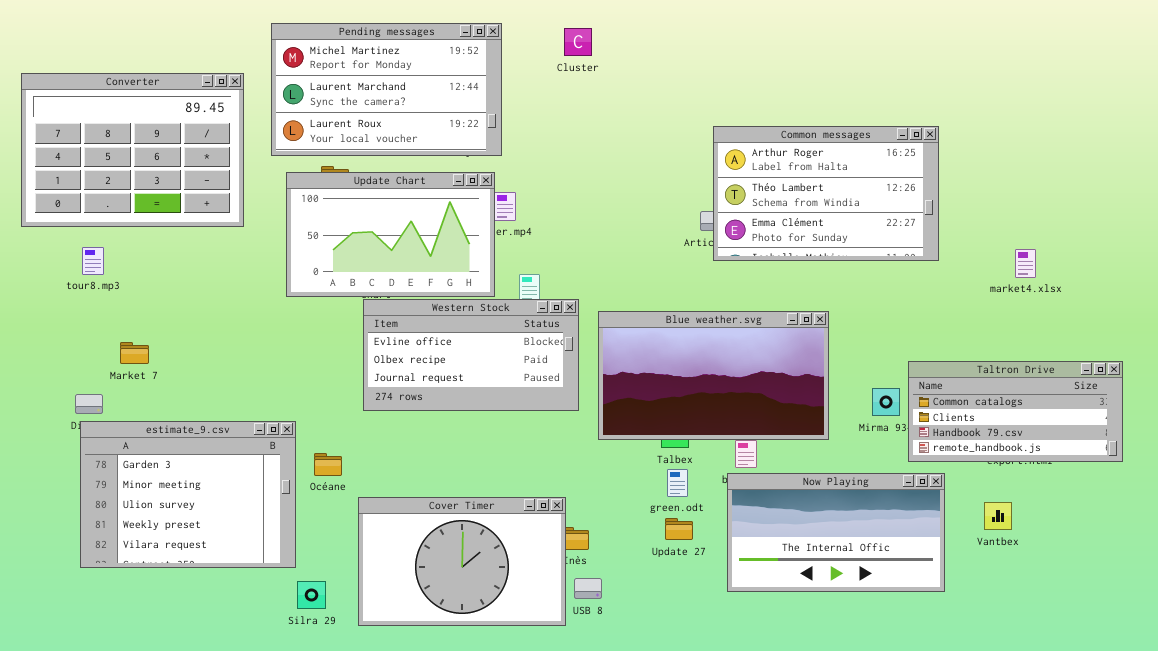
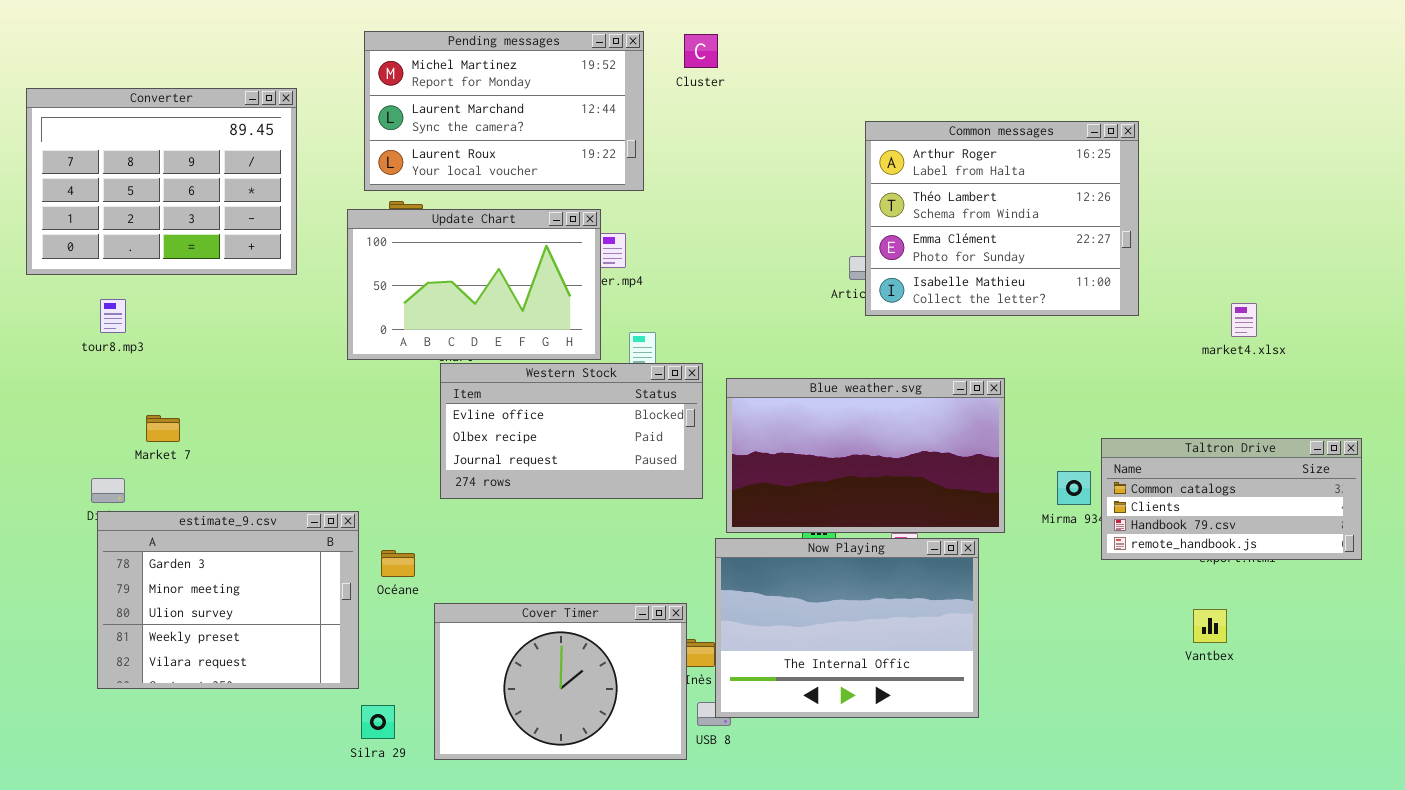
Pending messages: [271,23,502,156] -> [364,31,644,191], moved
Common messages: [713,126,939,261] -> [865,121,1139,316], resized
Now Playing: [727,473,945,592] -> [715,538,979,718], moved, resized

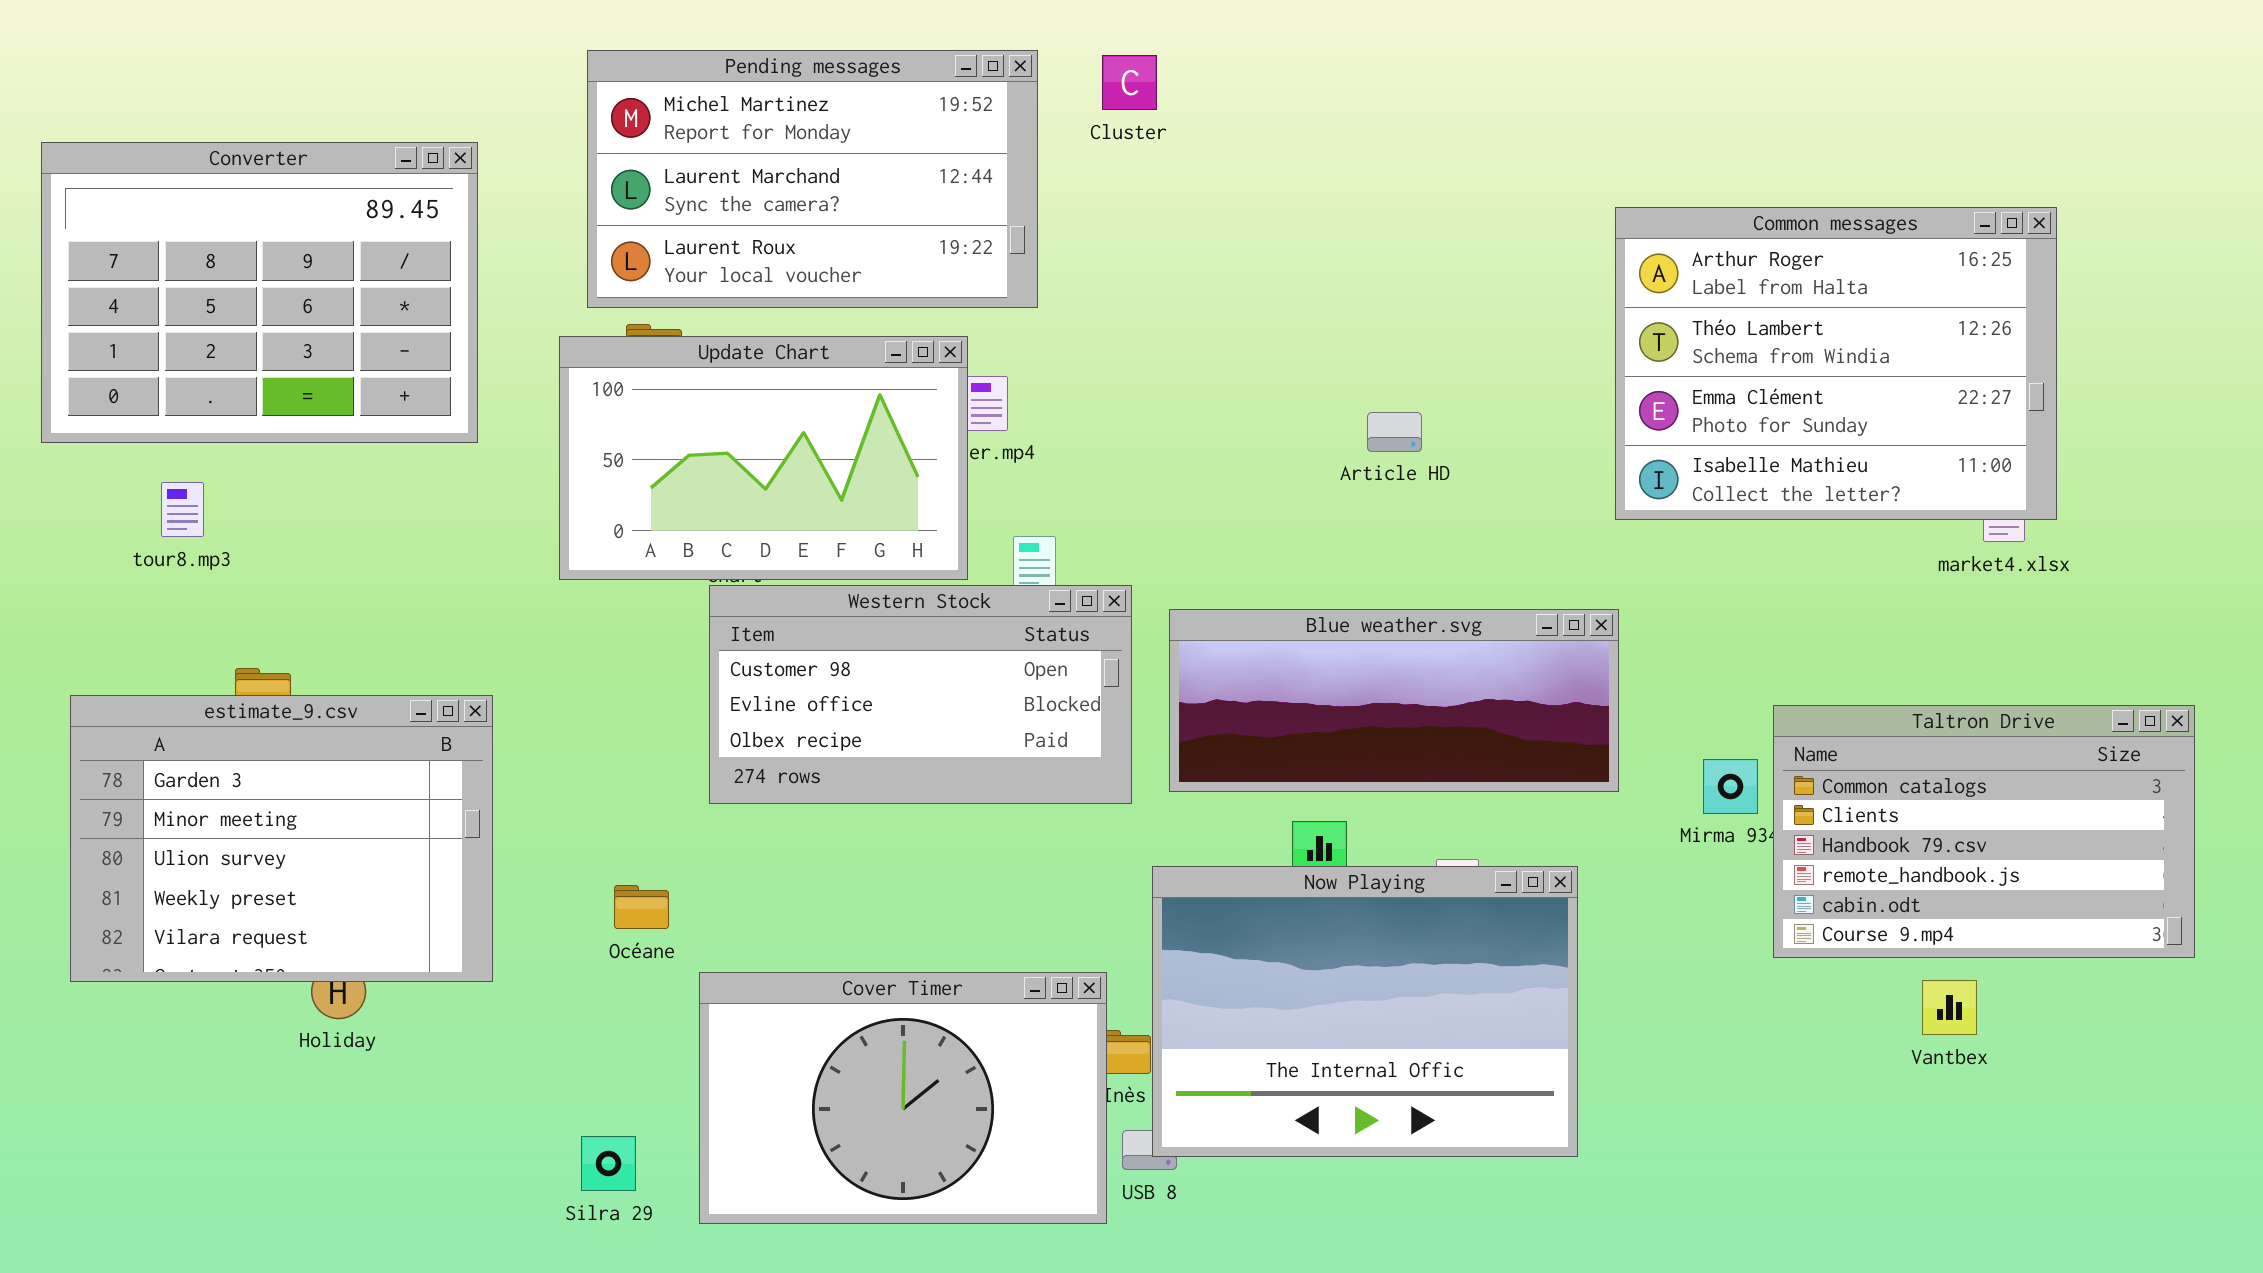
Common messages: [865,121,1139,316] -> [1615,207,2057,520], moved
Western Stock: [440,363,703,499] -> [709,585,1132,804], scrolled up 1 row
Blue weather.svg: [726,378,1005,533] -> [1169,609,1619,792], resized
Taltron Drive: [1101,438,1362,560] -> [1773,705,2195,958], resized
estimate_9.csv: [97,511,359,689] -> [70,695,493,982], moved

